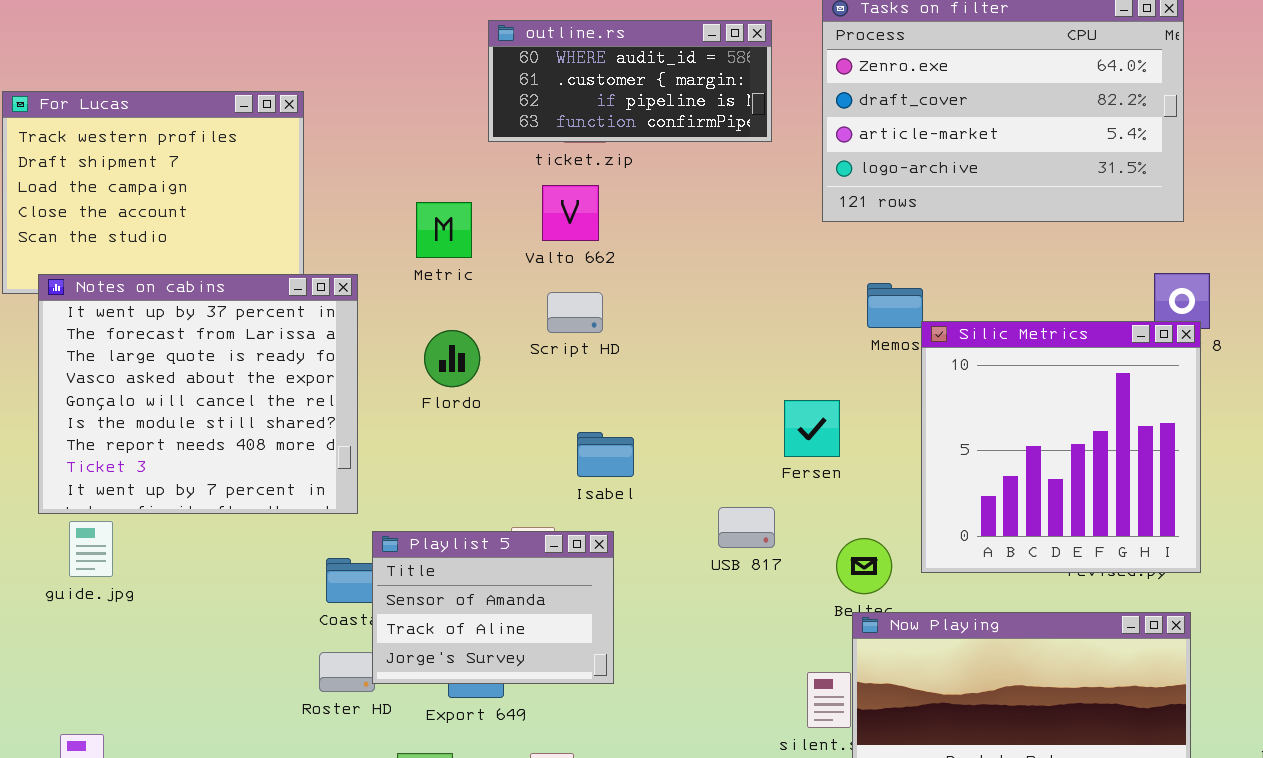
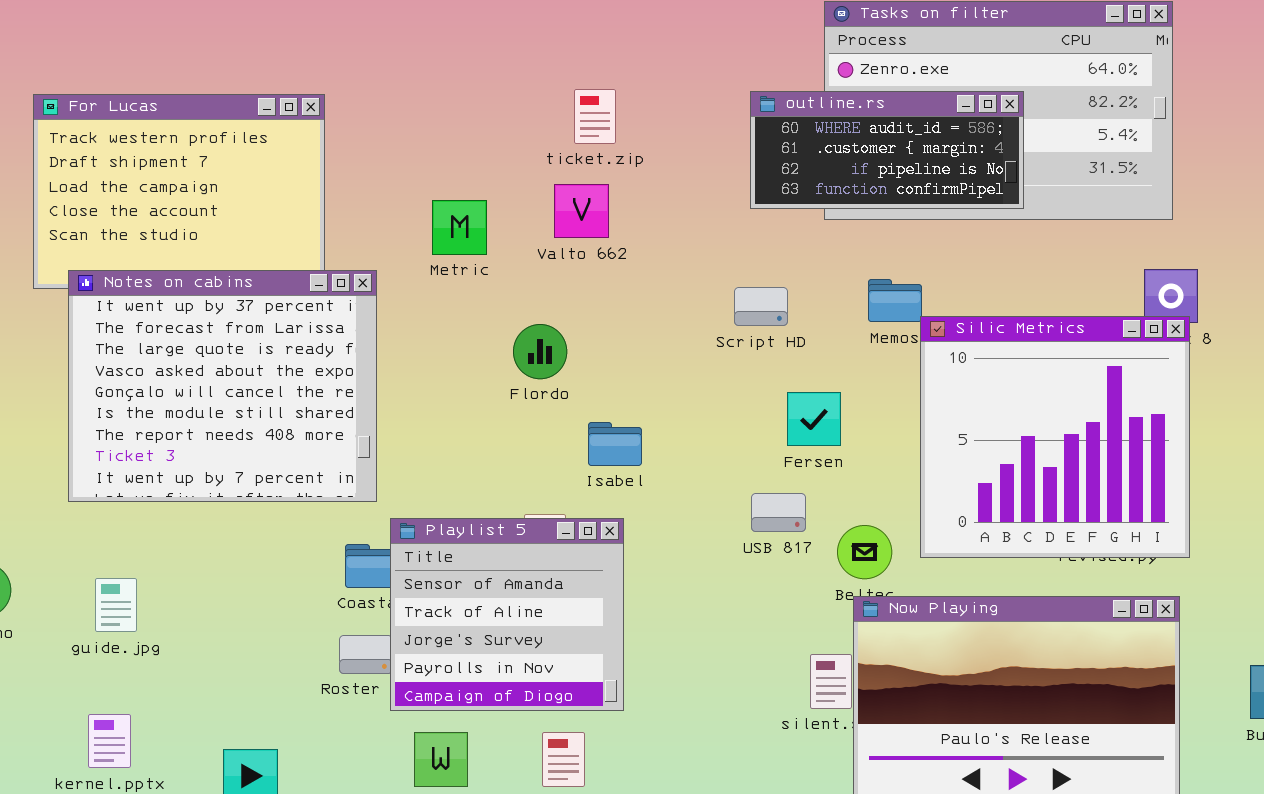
outline.rs: [488,20,772,142] -> [750,91,1024,209], moved
Script HD: [547,292,603,333] -> [734,287,788,326], moved
Flordo: [424,330,480,387] -> [513,324,567,379], moved
USB 817: [718,507,775,548] -> [751,493,806,532], moved
guide.jpg: [69,521,113,577] -> [95,578,137,632], moved
Playlist 5: [372,531,614,684] -> [390,518,624,711], resized

